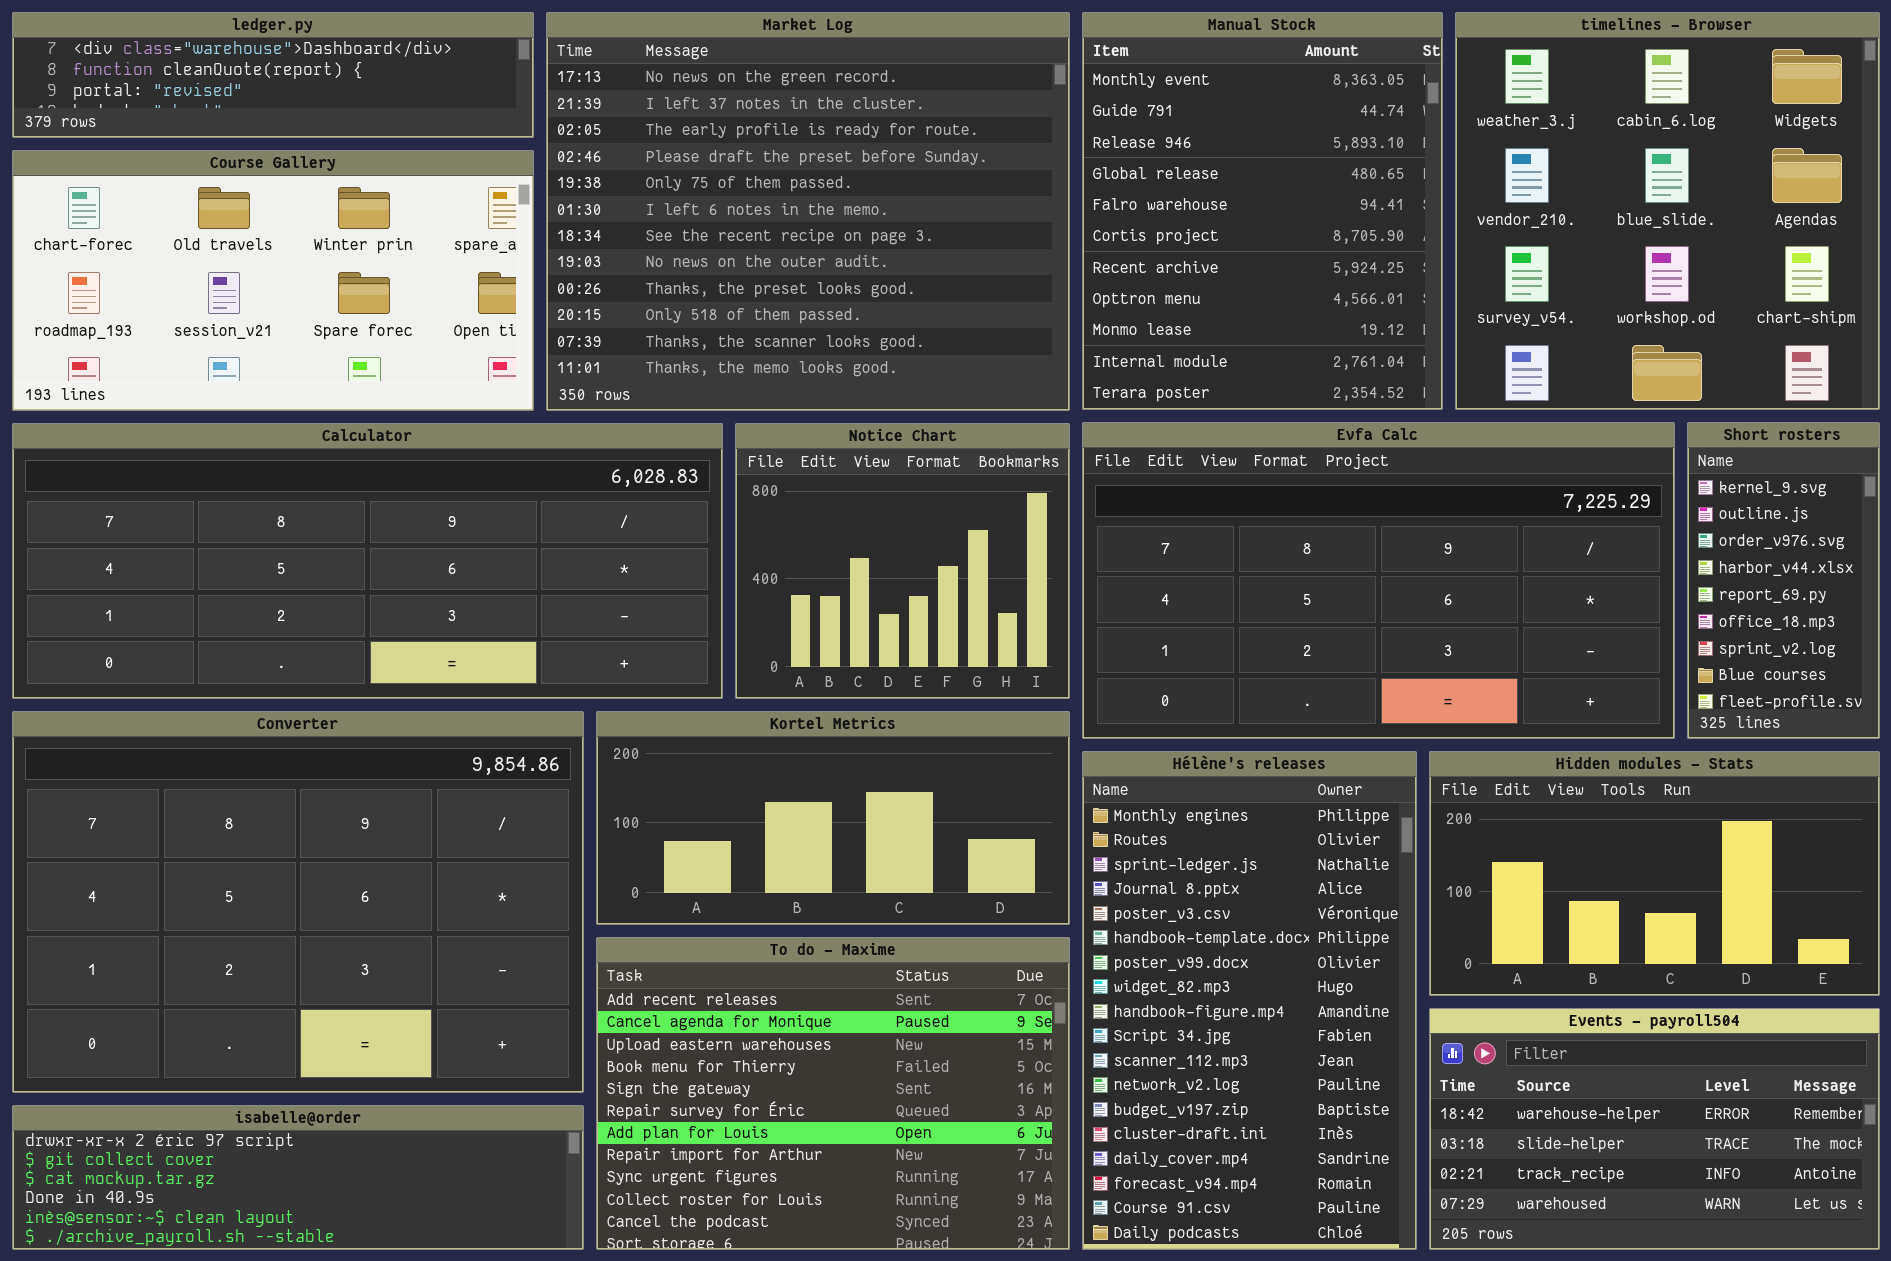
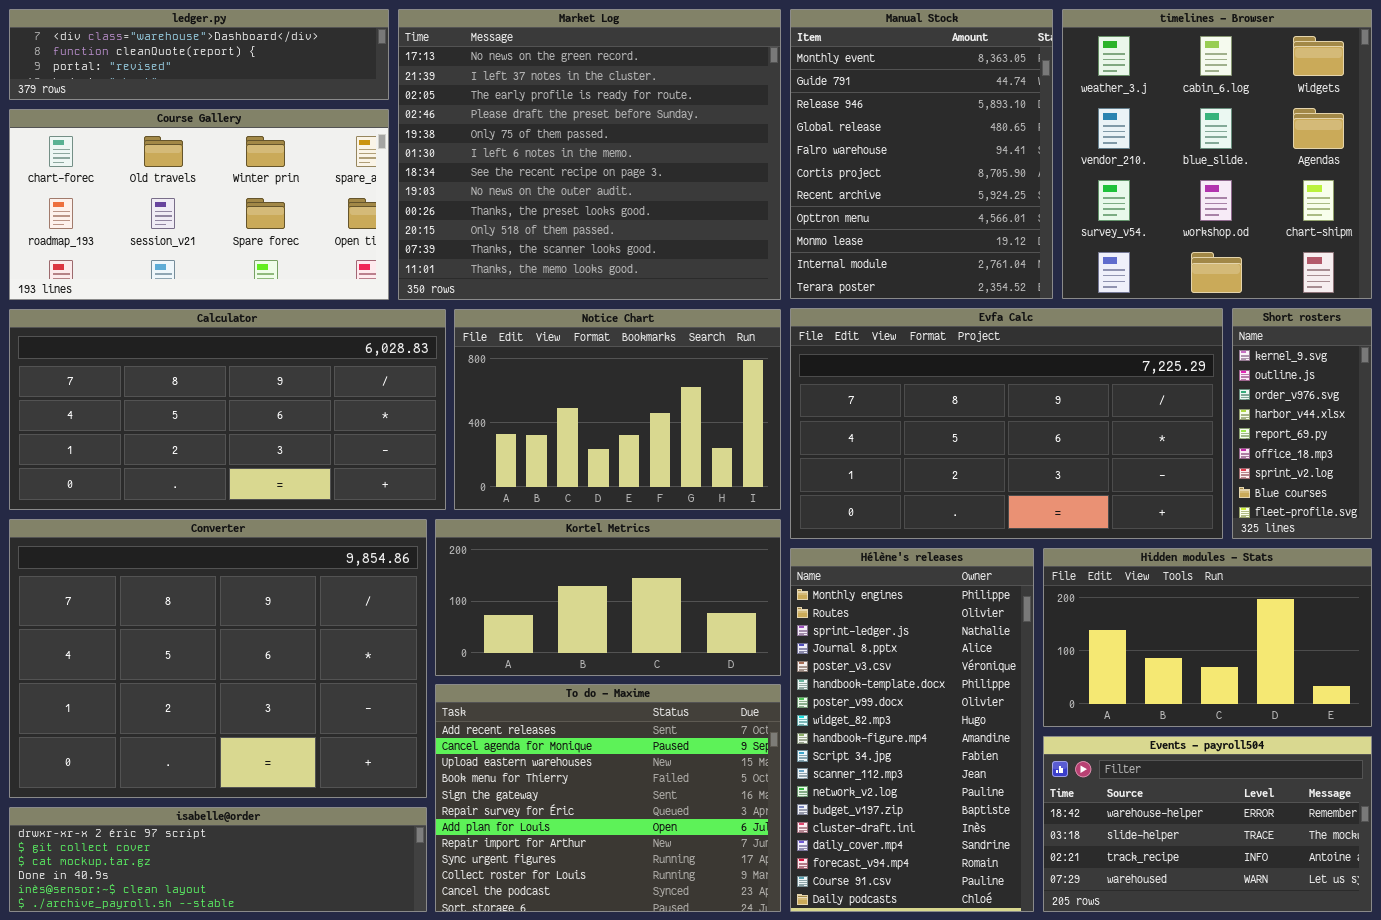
Calculator: [12,423,723,699] -> [9,309,446,510], resized
Notice Chart: [735,423,1070,699] -> [454,309,781,510], resized

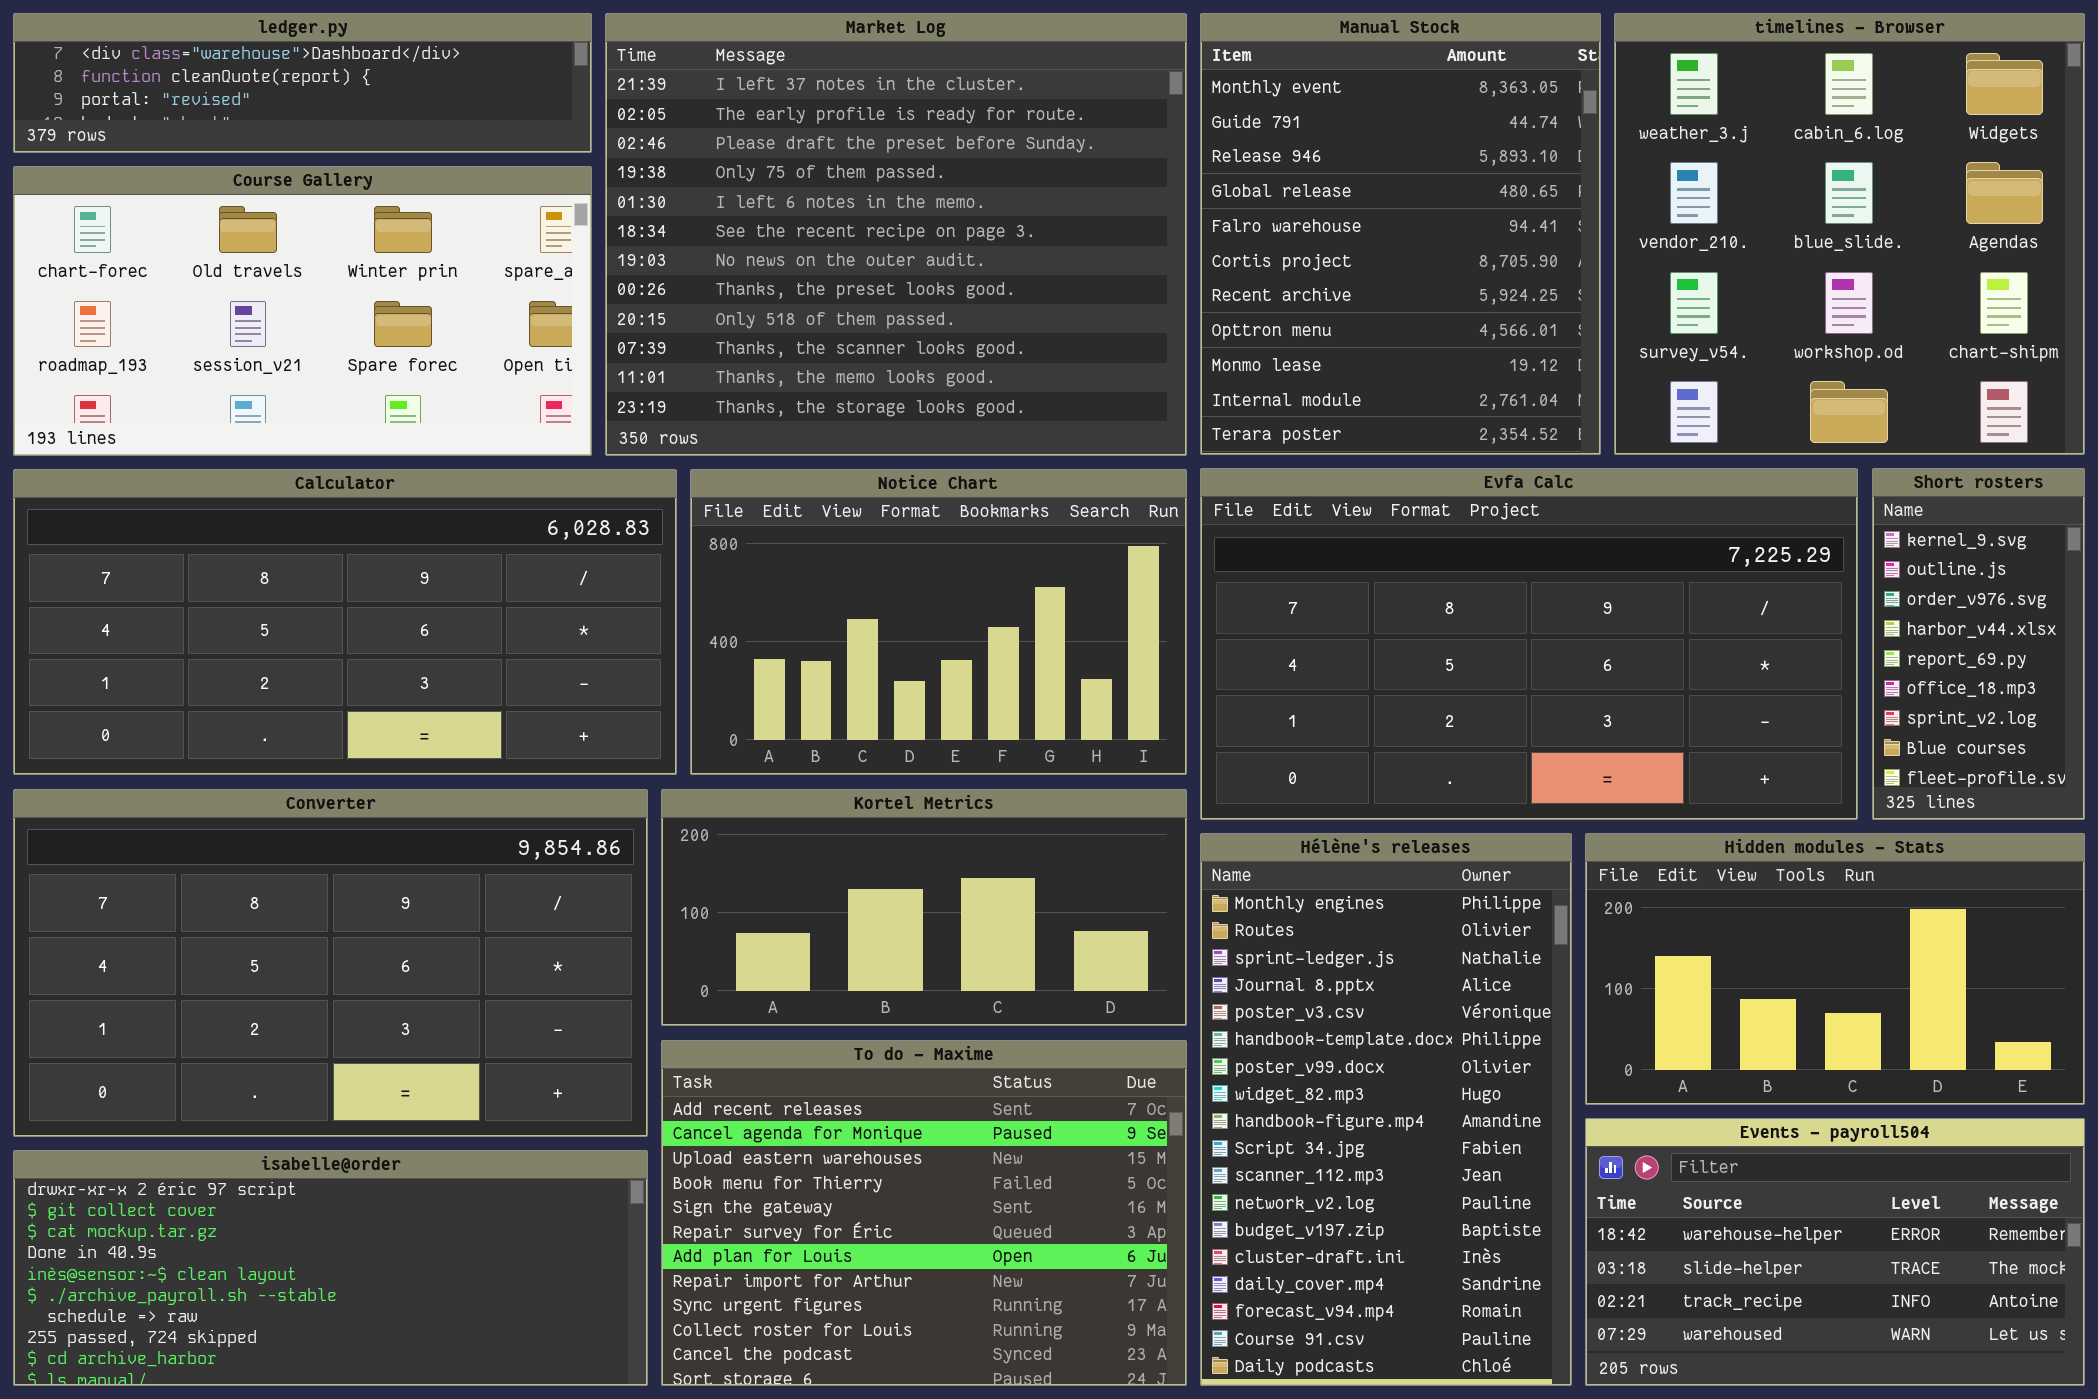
Market Log: [398,9,781,300] -> [605,13,1187,456], scrolled down 1 row
Converter: [9,519,427,798] -> [13,789,648,1137], resized
isabelle@order: [9,807,427,912] -> [13,1150,648,1386], resized

